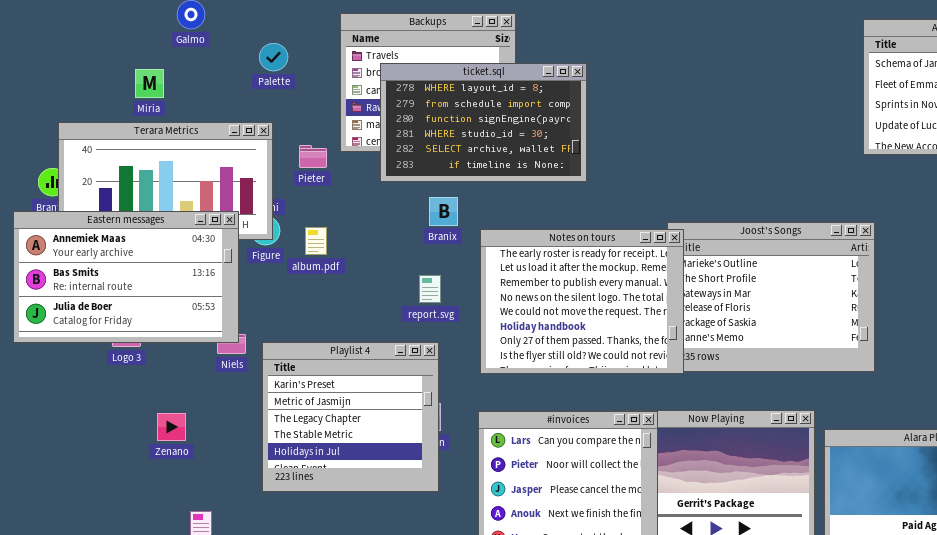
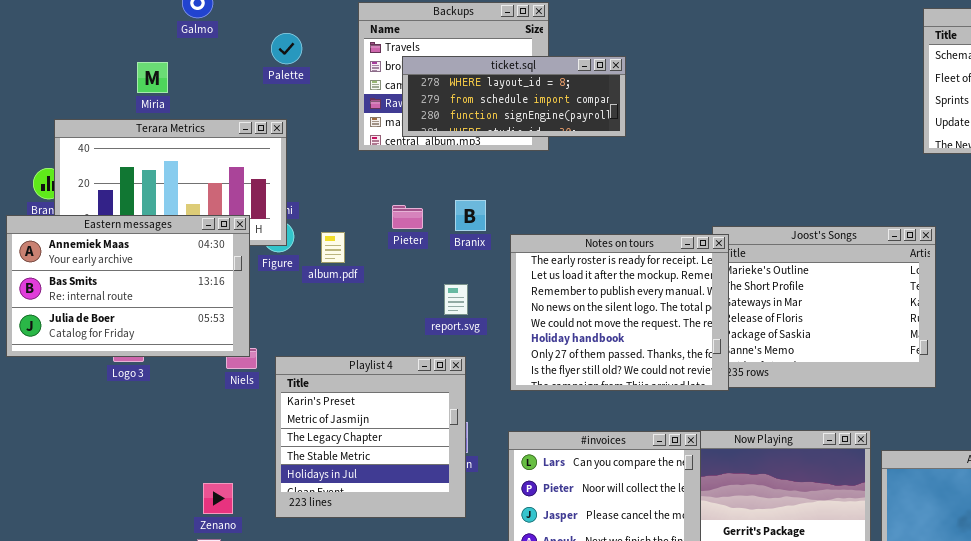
ticket.sql: [380,63,587,182] -> [402,56,626,137], resized
Pieter: [299,145,327,168] -> [392,205,423,229], moved
Zenano: [157,413,186,441] -> [203,483,233,514], moved

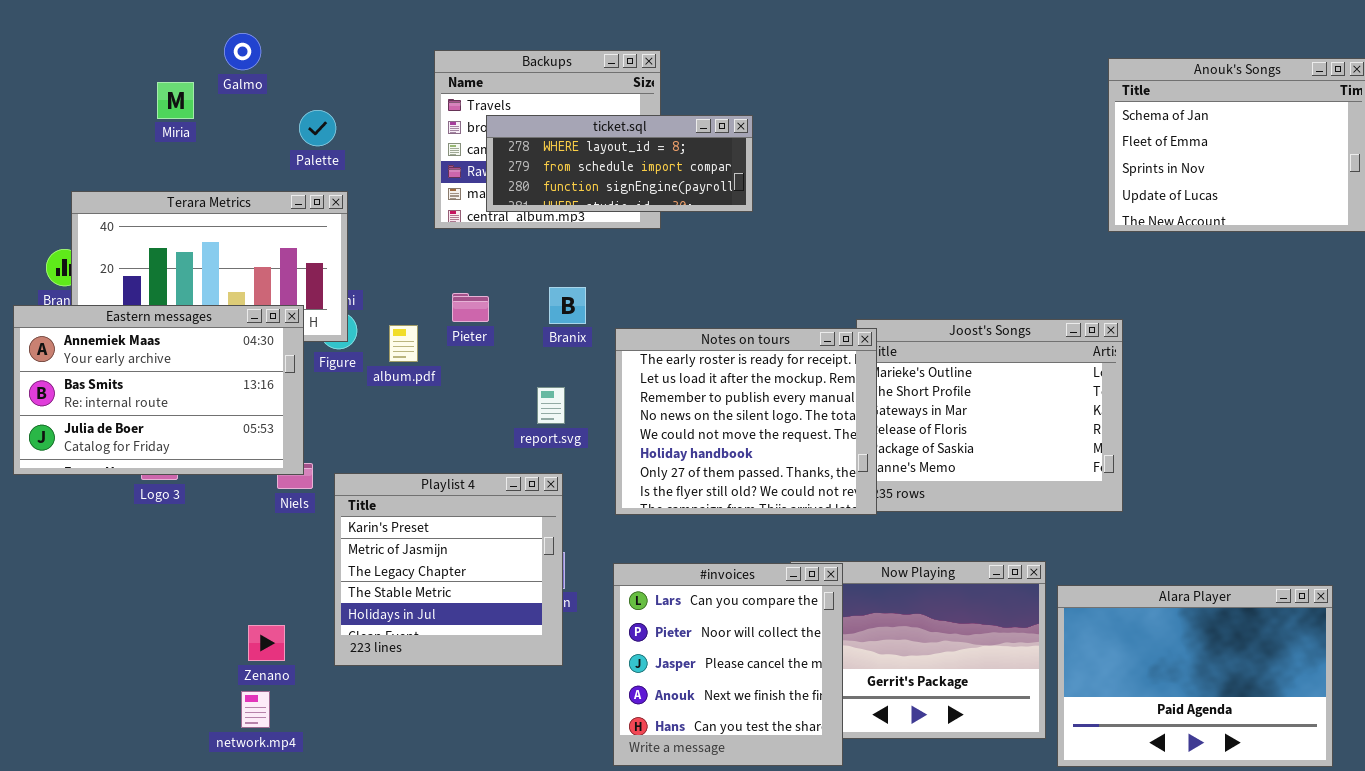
Palette: [271,33,302,64] -> [299,110,336,146], moved
Miria: [137,62,168,93] -> [157,82,194,119], moved
Pieter: [392,205,423,229] -> [452,293,489,322], moved

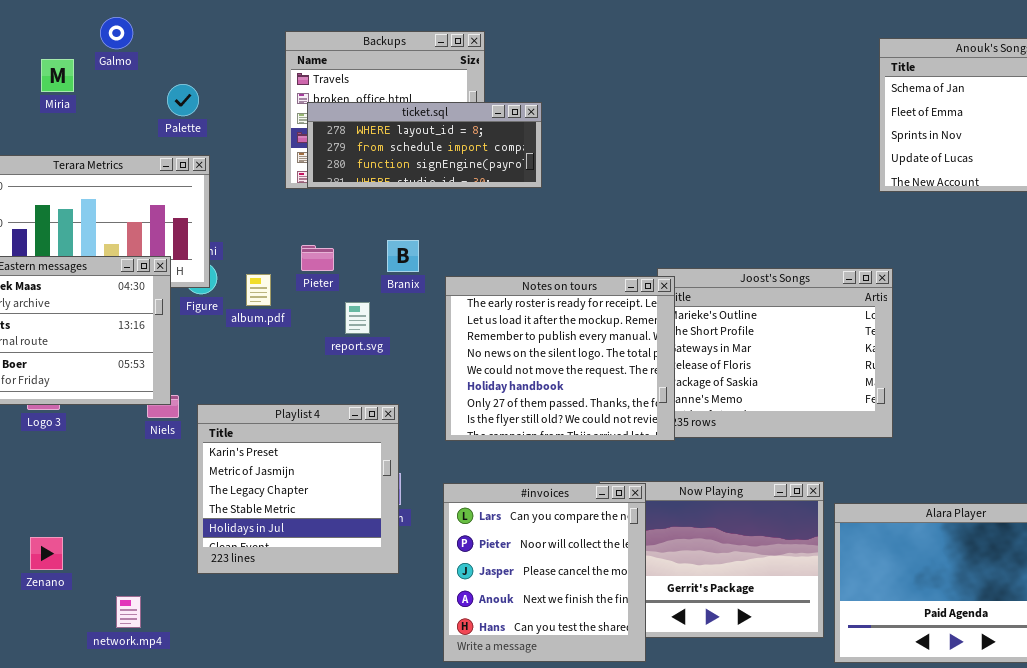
ticket.sql: [486,115,753,212] -> [307,102,542,188], moved
report.svg: [537,387,565,424] -> [345,302,370,334], moved
Zenano: [248,625,285,661] -> [30,537,63,570], moved

